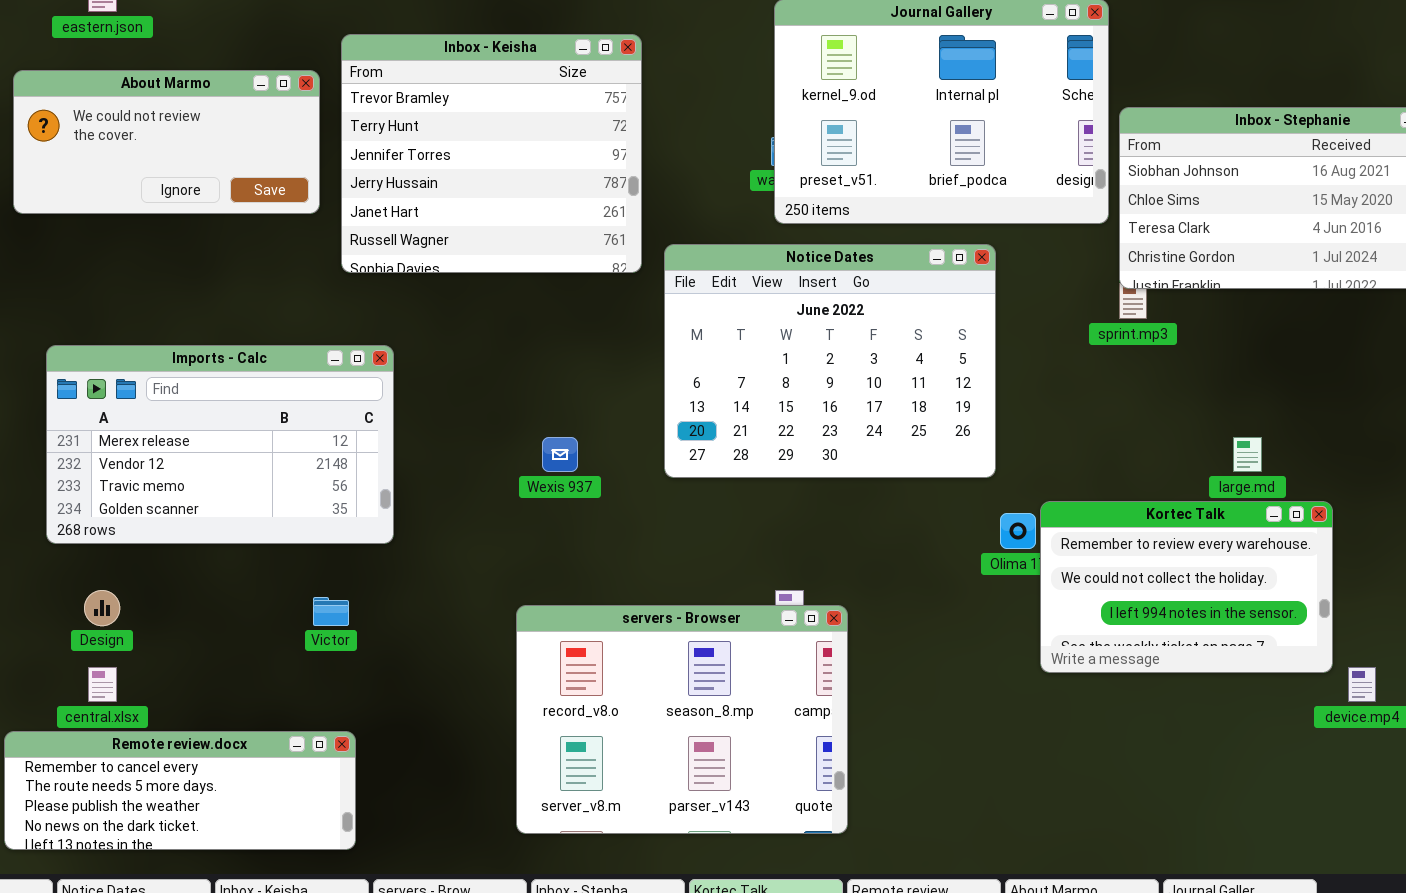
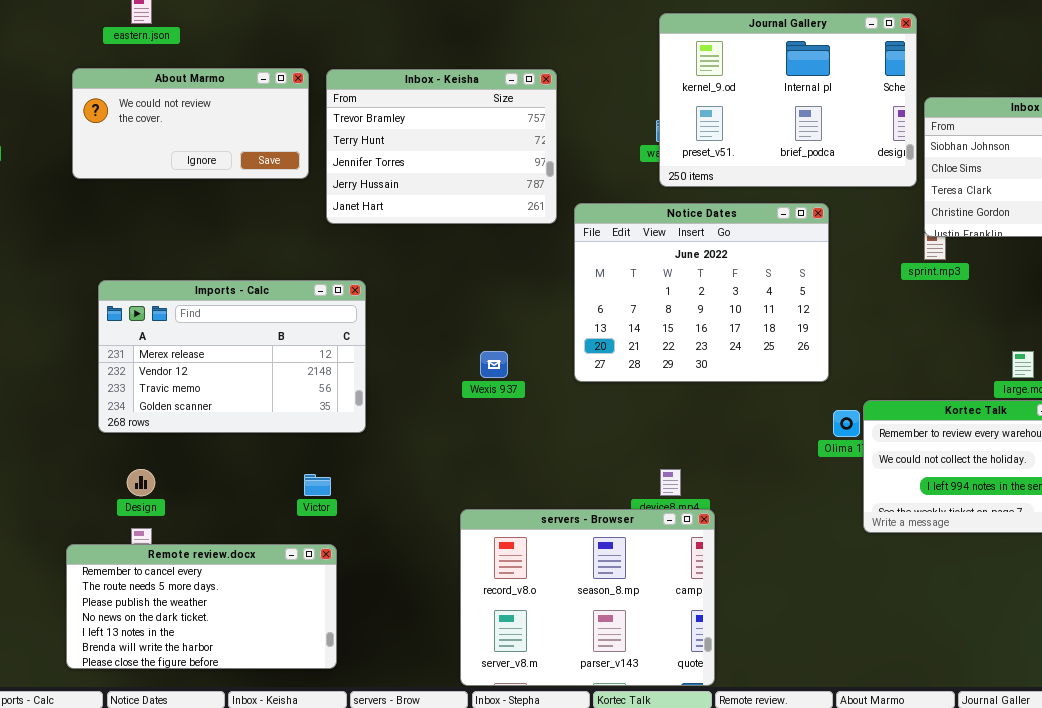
Inbox - Keisha: [341,34,642,273] -> [326,69,557,224], resized
servers - Browser: [516,605,848,834] -> [460,509,715,686], moved
Remote review.docx: [4,731,356,850] -> [66,544,337,669], resized

